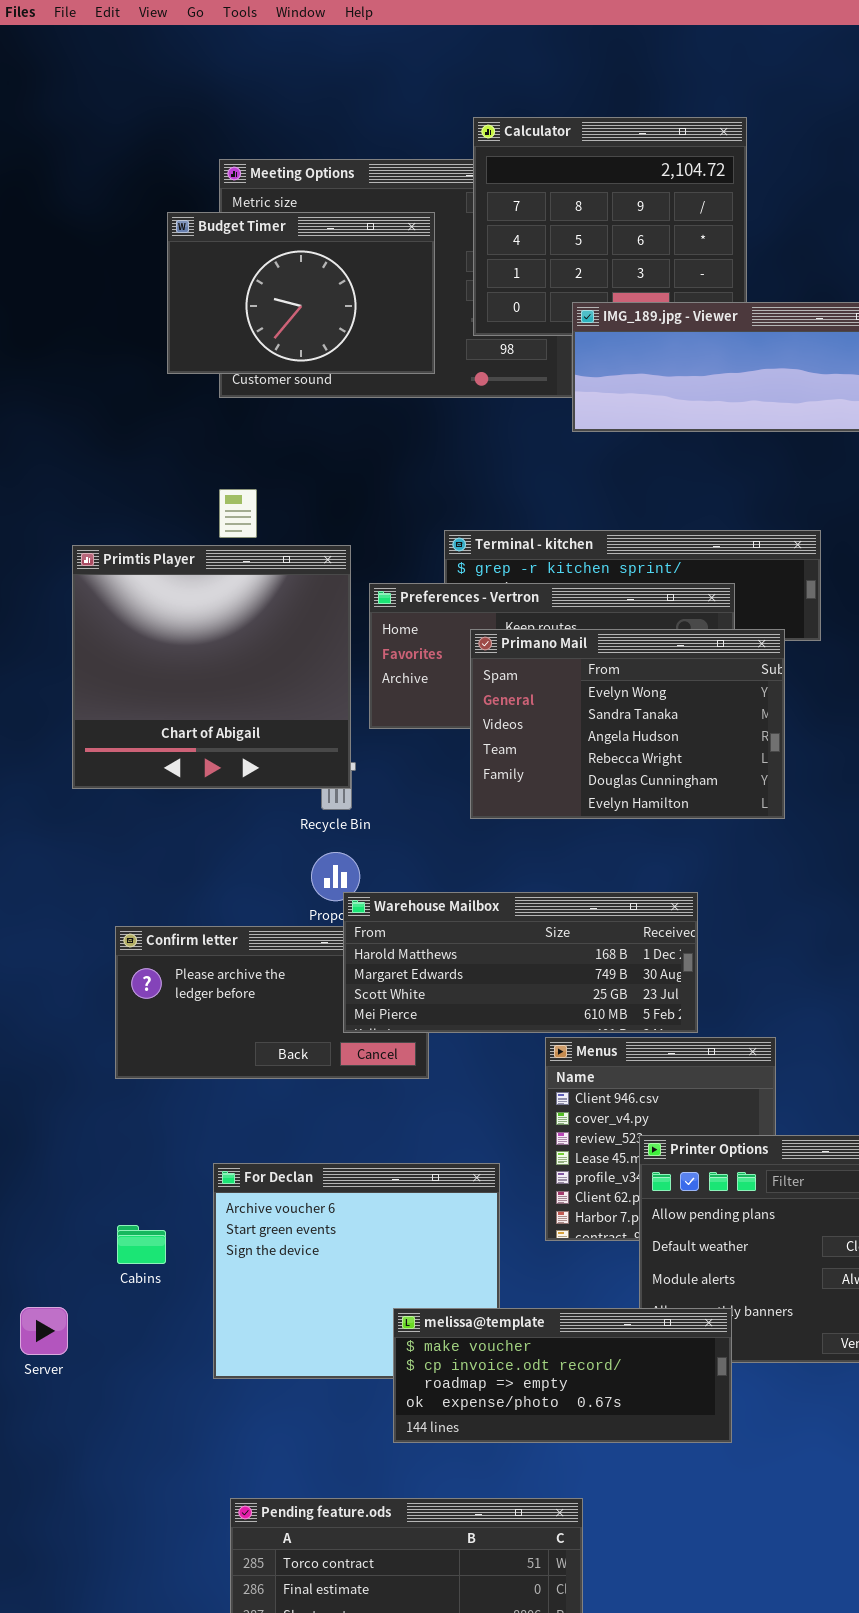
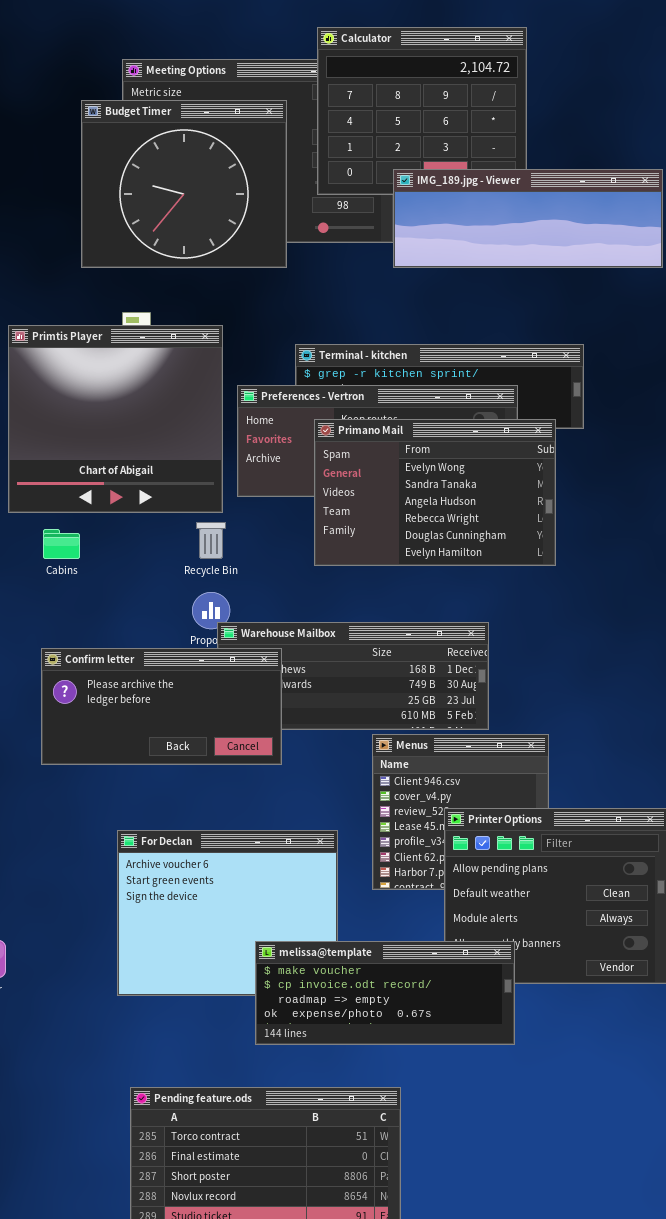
Budget Timer: [167,212,435,374] -> [81,100,287,268], resized
Primtis Player: [72,545,351,789] -> [8,325,223,513], moved
Confirm letter: [115,926,429,1079] -> [41,648,282,765], raised
Cabins: [117,1225,166,1264] -> [43,529,80,559], moved

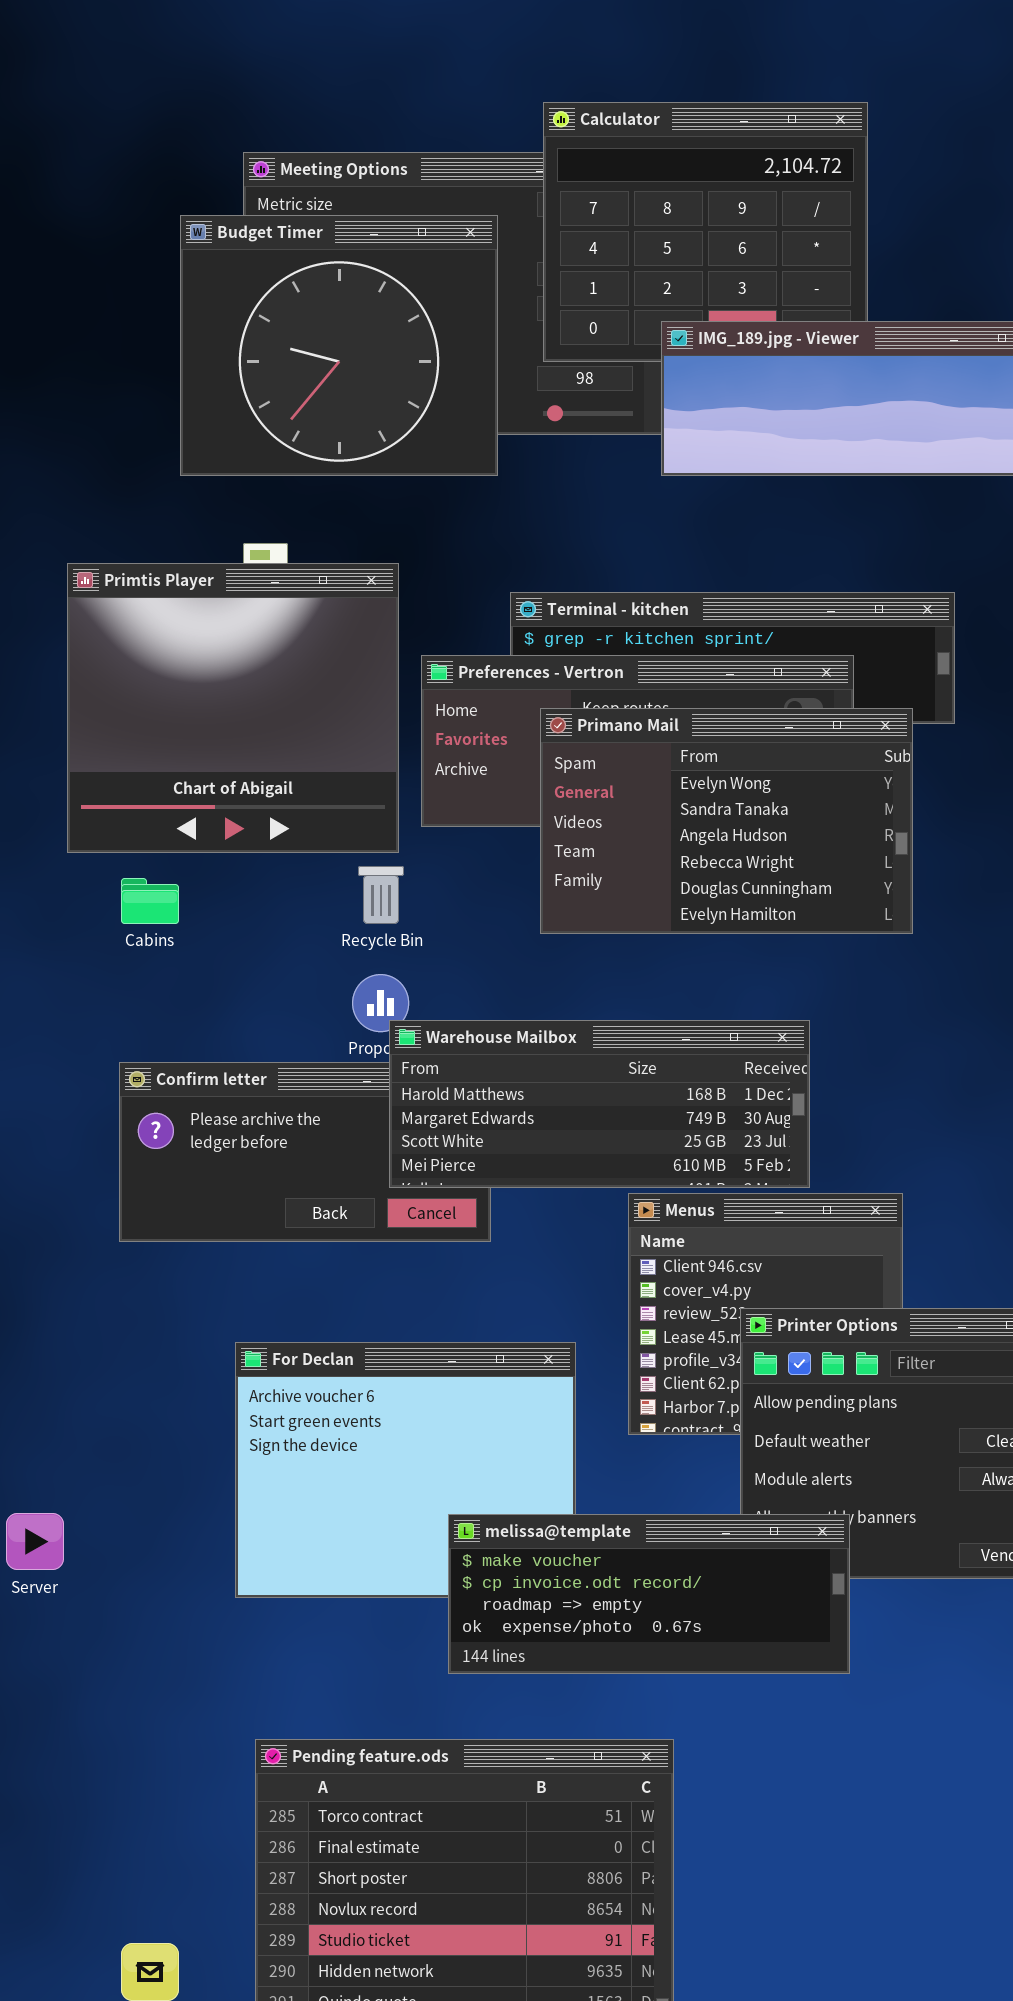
Warehouse Mailbox: [217,622,489,730] -> [389,1020,810,1188], raised

